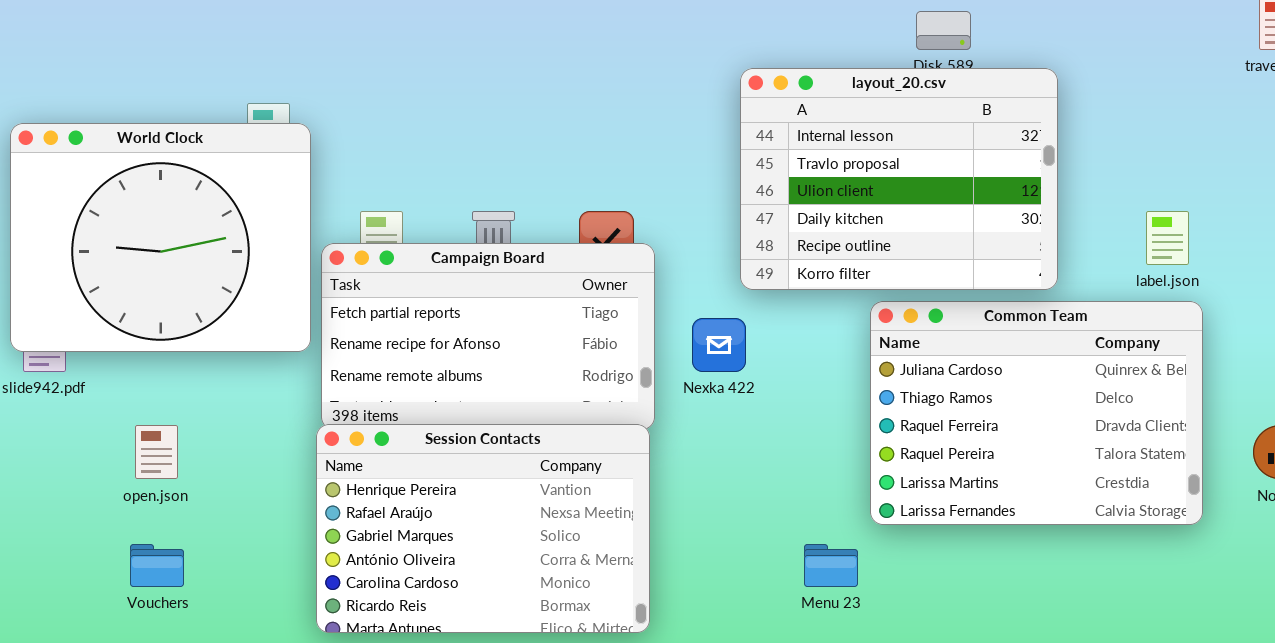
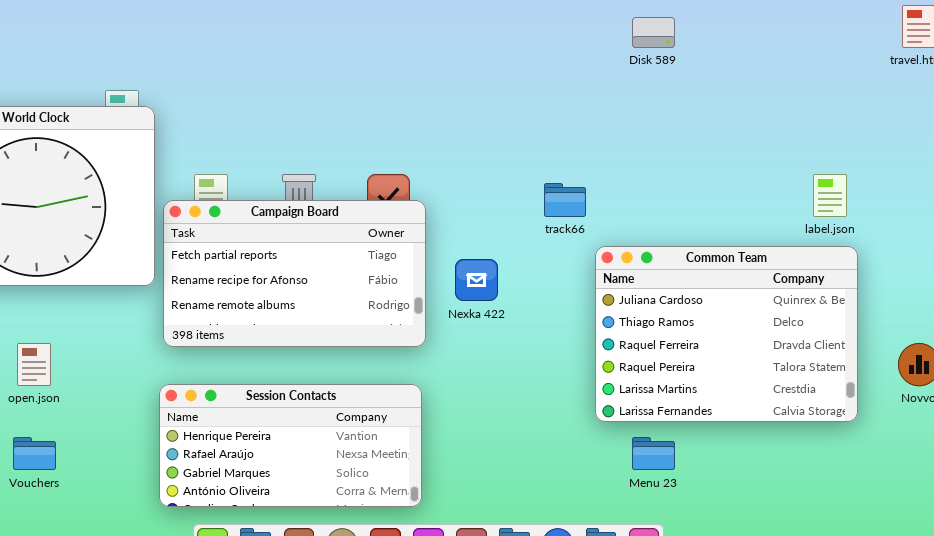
layout_20.csv: [740,68,1058,290] -> none, closed
Session Contacts: [316,424,650,633] -> [159,384,422,507], resized
Menu 23: [804,544,858,587] -> [632,437,675,470], moved

